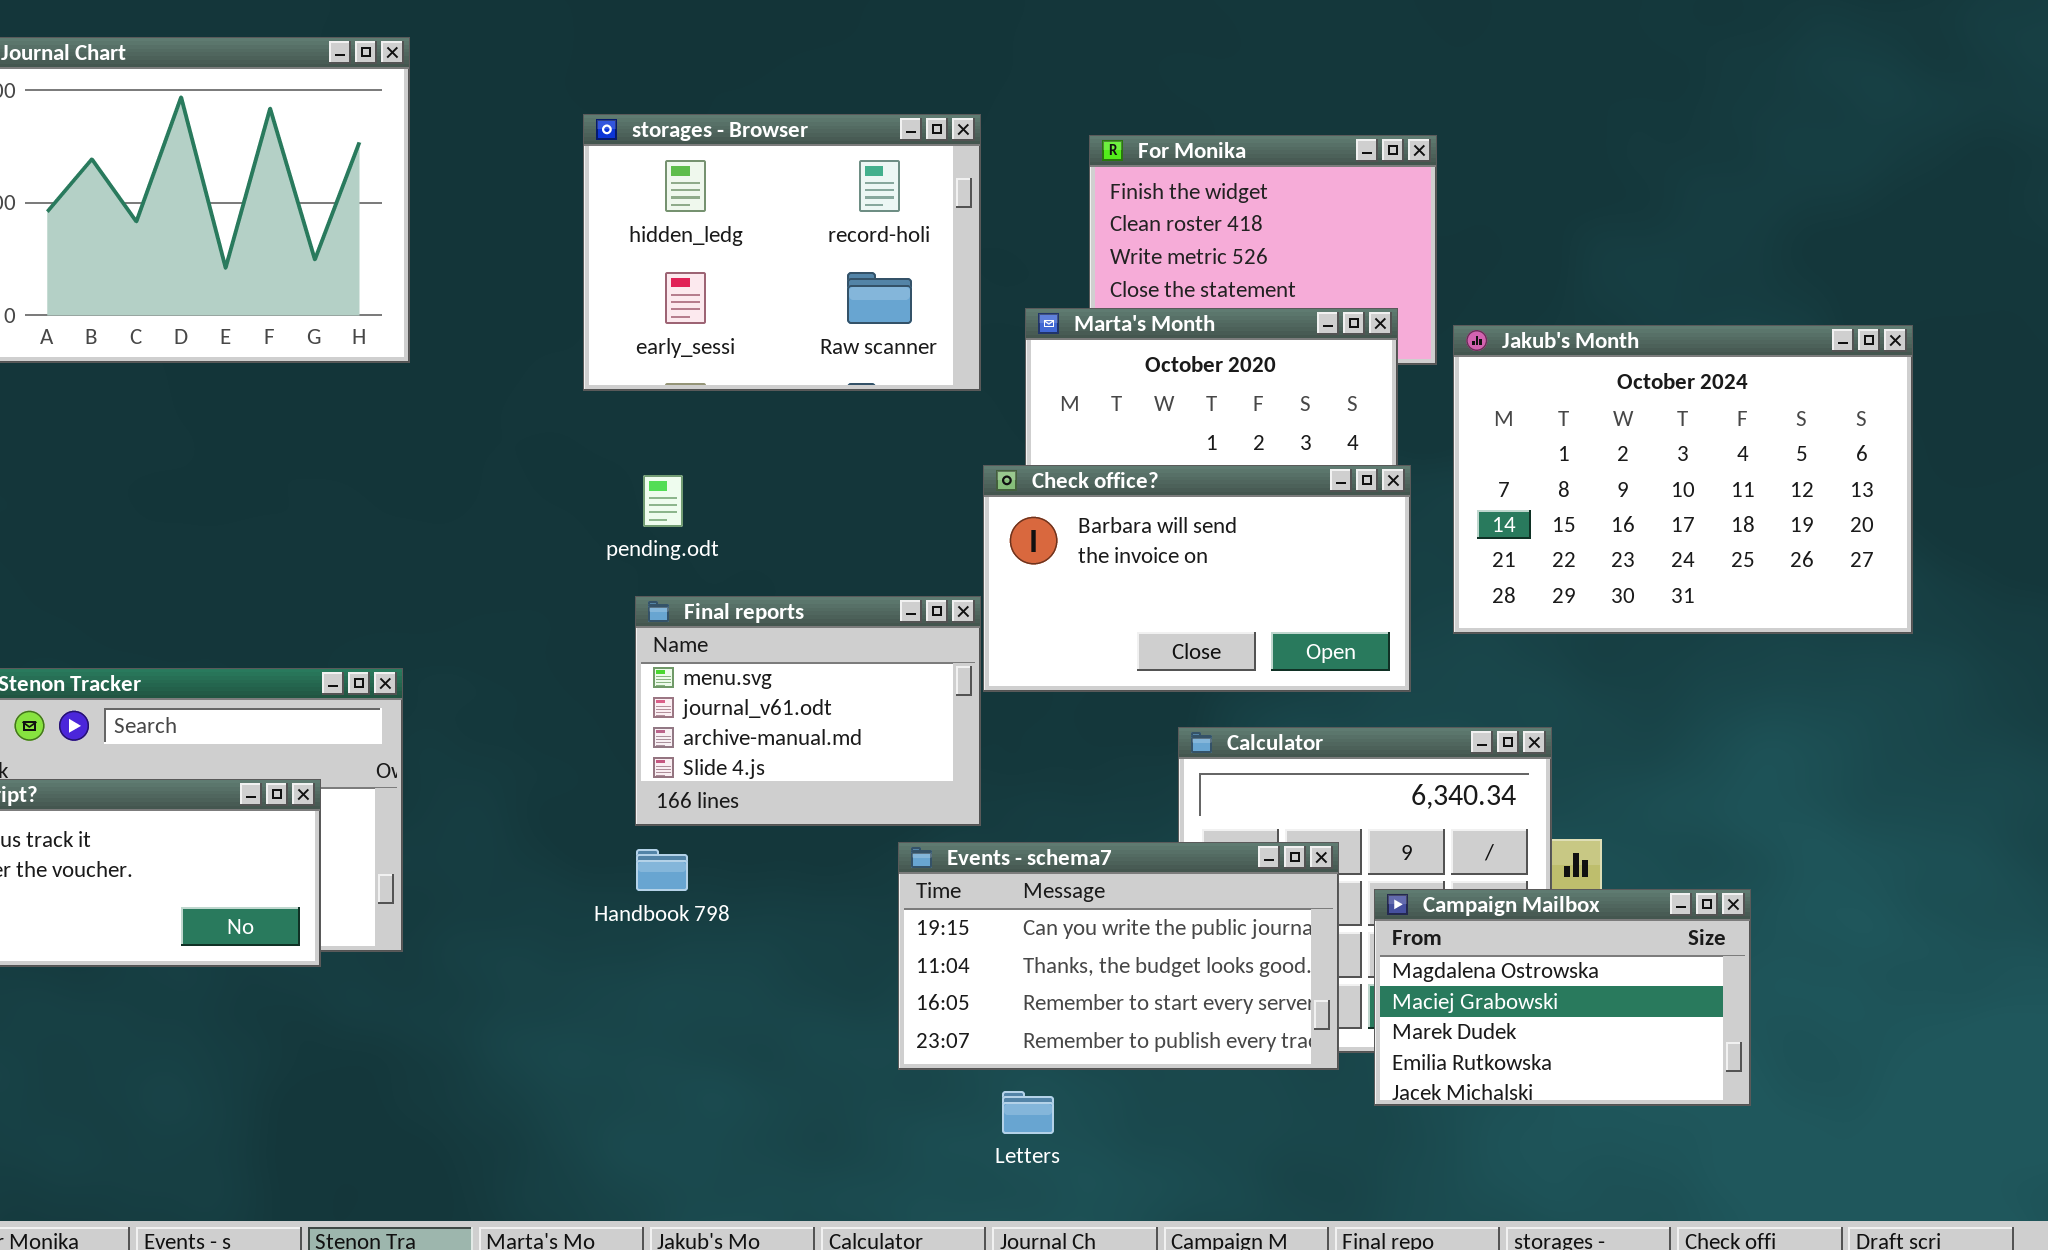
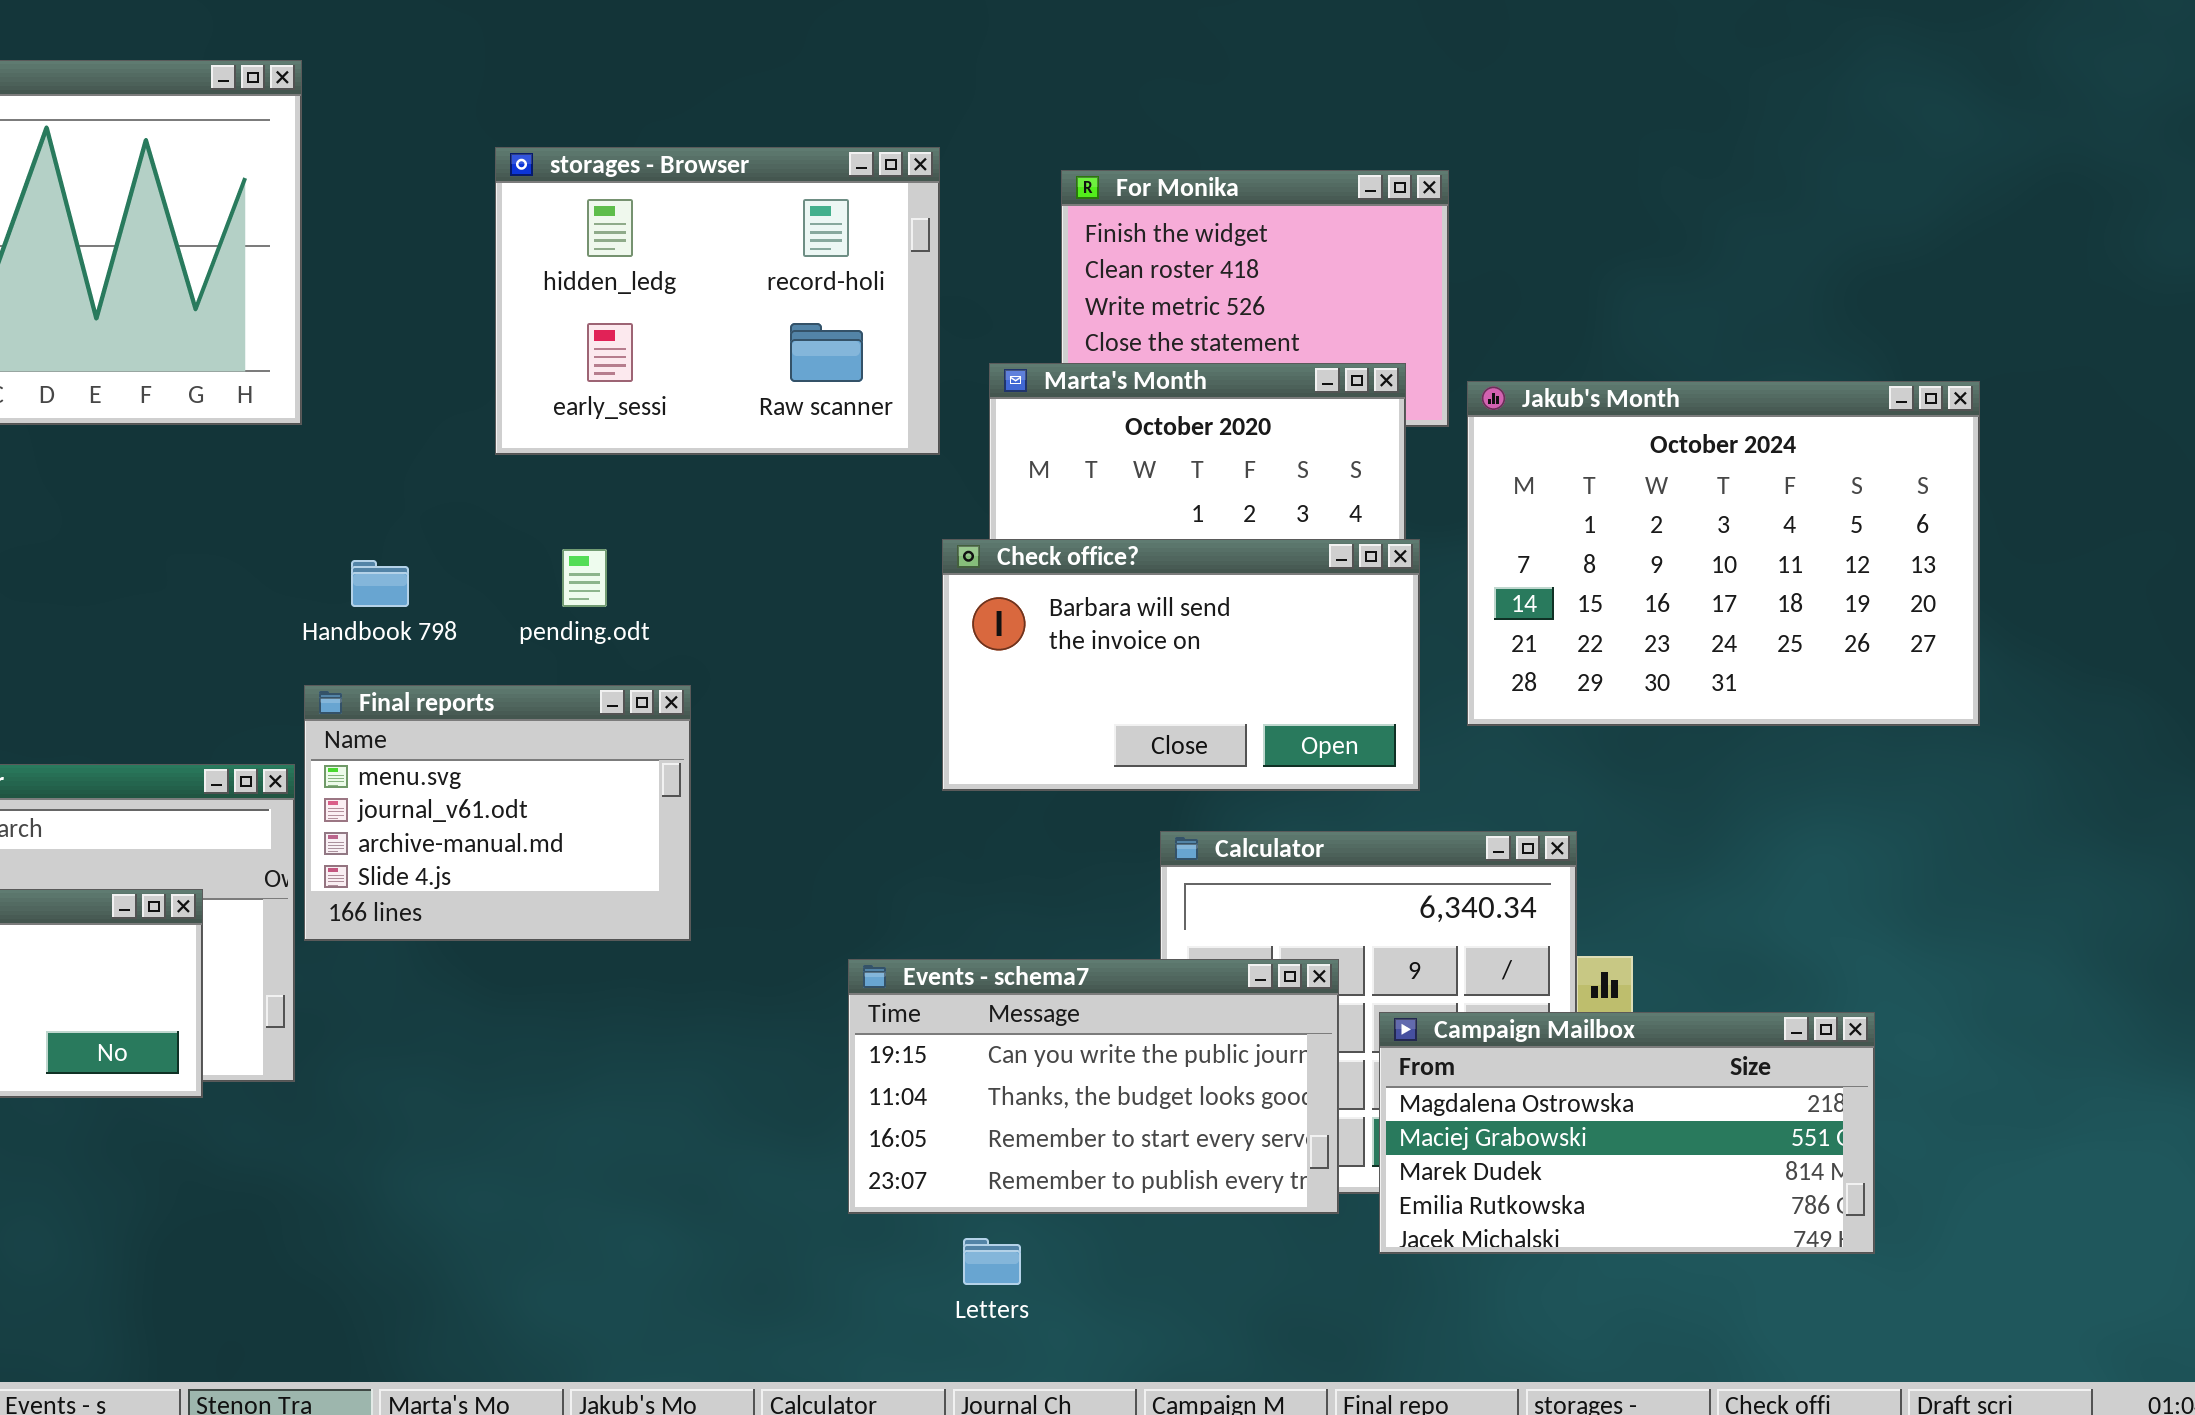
Final reports: [635,596,981,826] -> [304,685,691,941], moved
Handbook 798: [636,849,688,891] -> [351,560,409,607], moved
Campaign Mailbox: [1374,889,1751,1106] -> [1379,1012,1875,1254], resized

